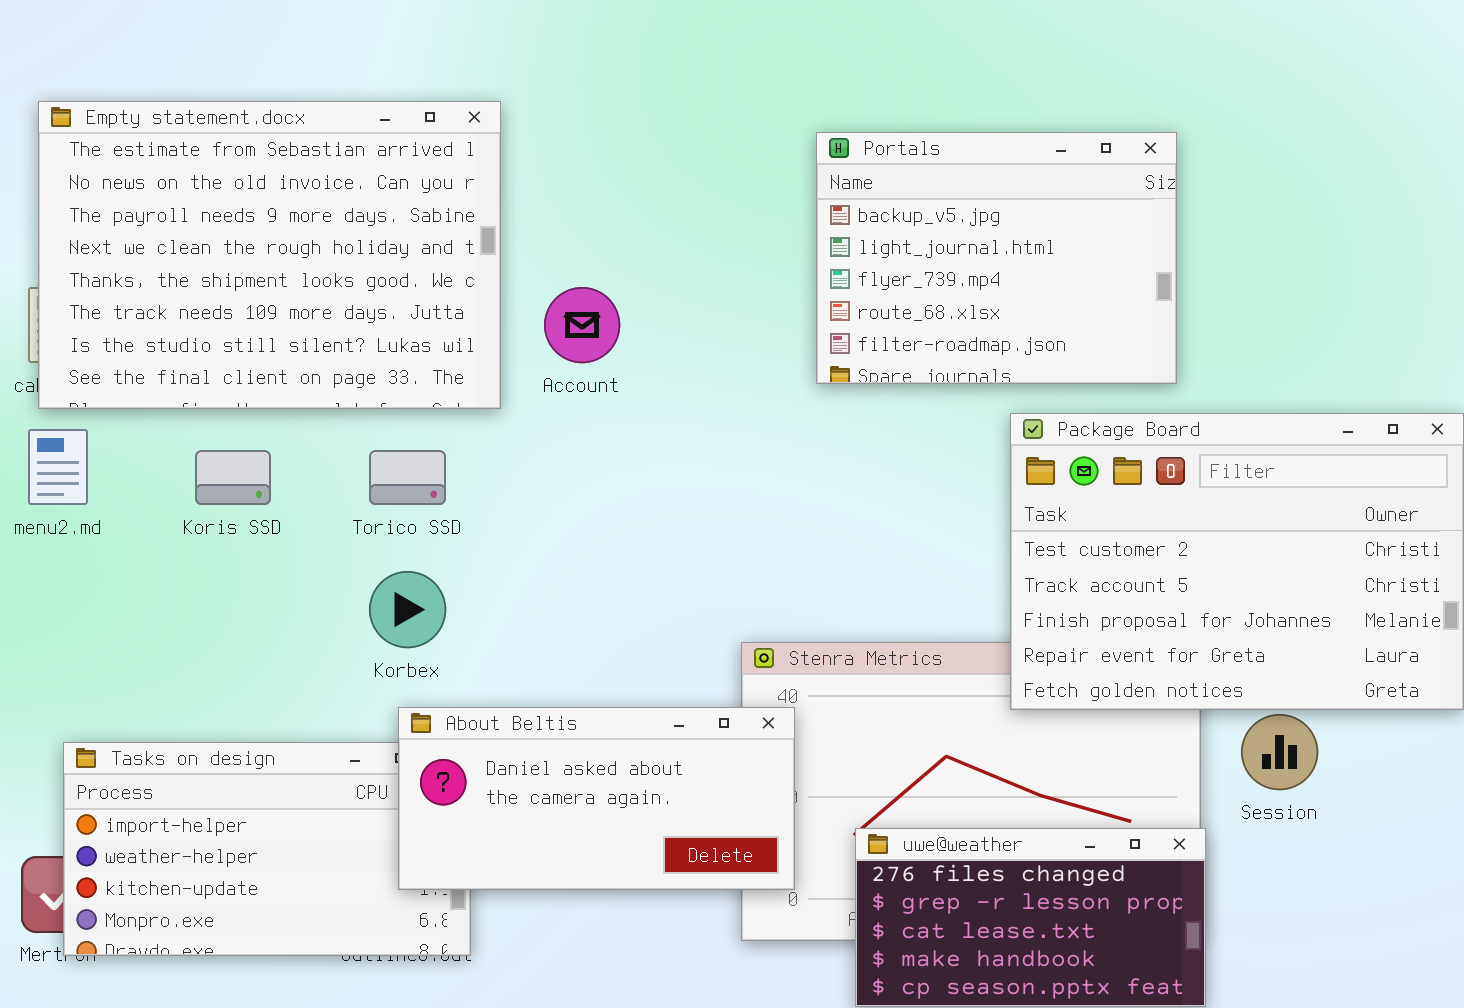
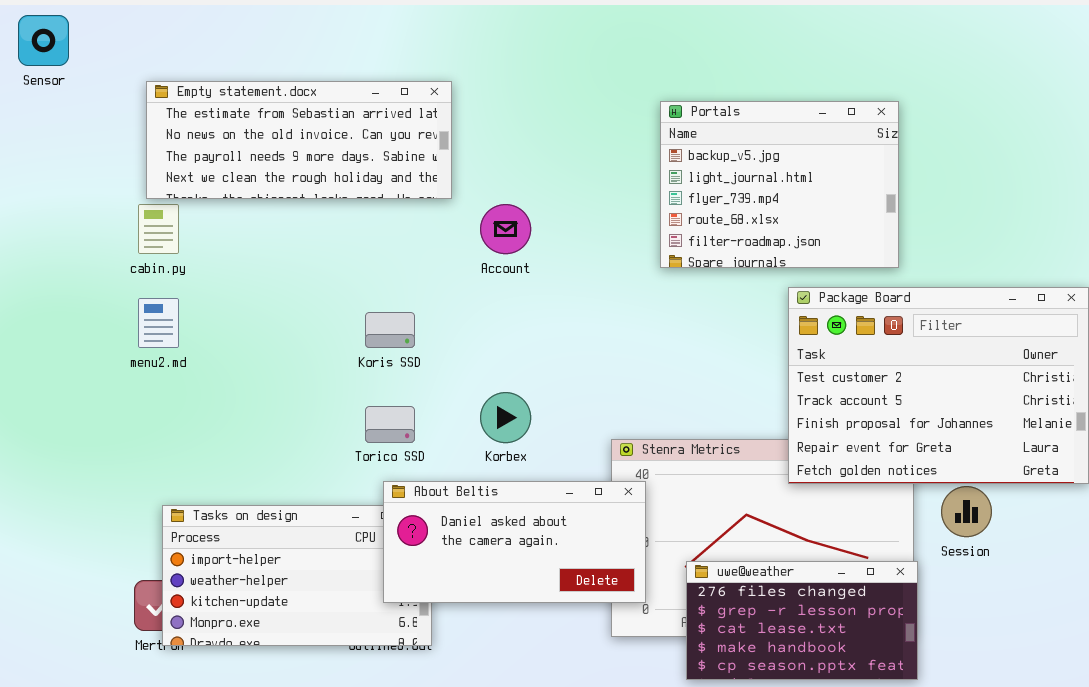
Empty statement.docx: [38,101,501,409] -> [146,81,452,199], resized
Koris SSD: [195,450,271,505] -> [365,312,415,348], moved
Torico SSD: [369,450,446,505] -> [365,406,415,443], moved
Korbex: [369,571,446,648] -> [480,392,531,443], moved

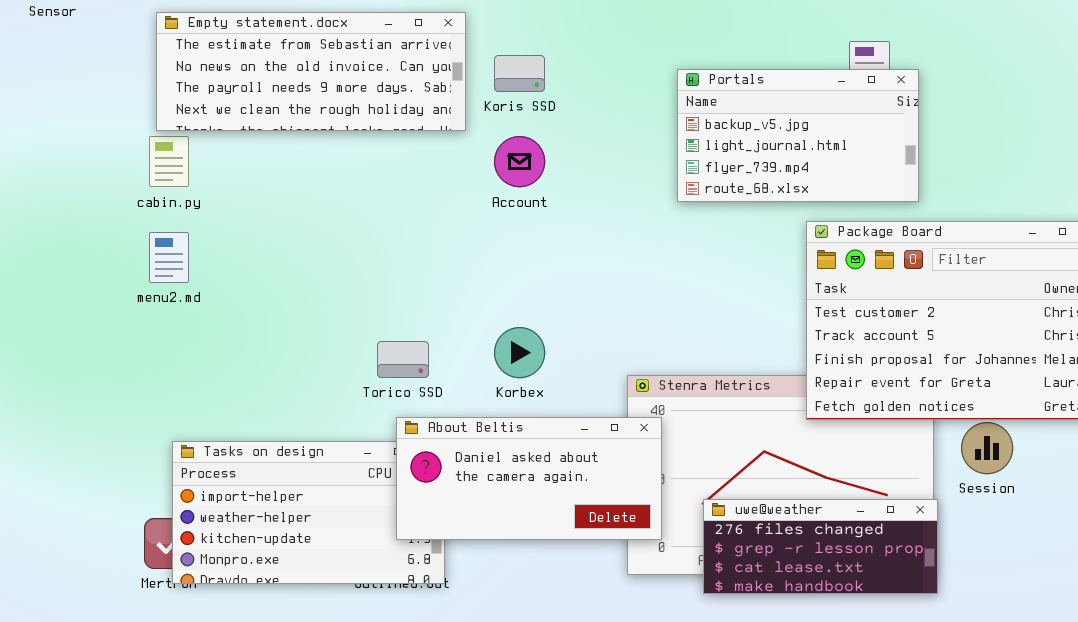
Portals: [660,101,899,268] -> [677,69,919,202], resized
Koris SSD: [365,312,415,348] -> [494,55,545,92], moved
uwe@weather: [686,561,918,680] -> [703,499,938,594], resized

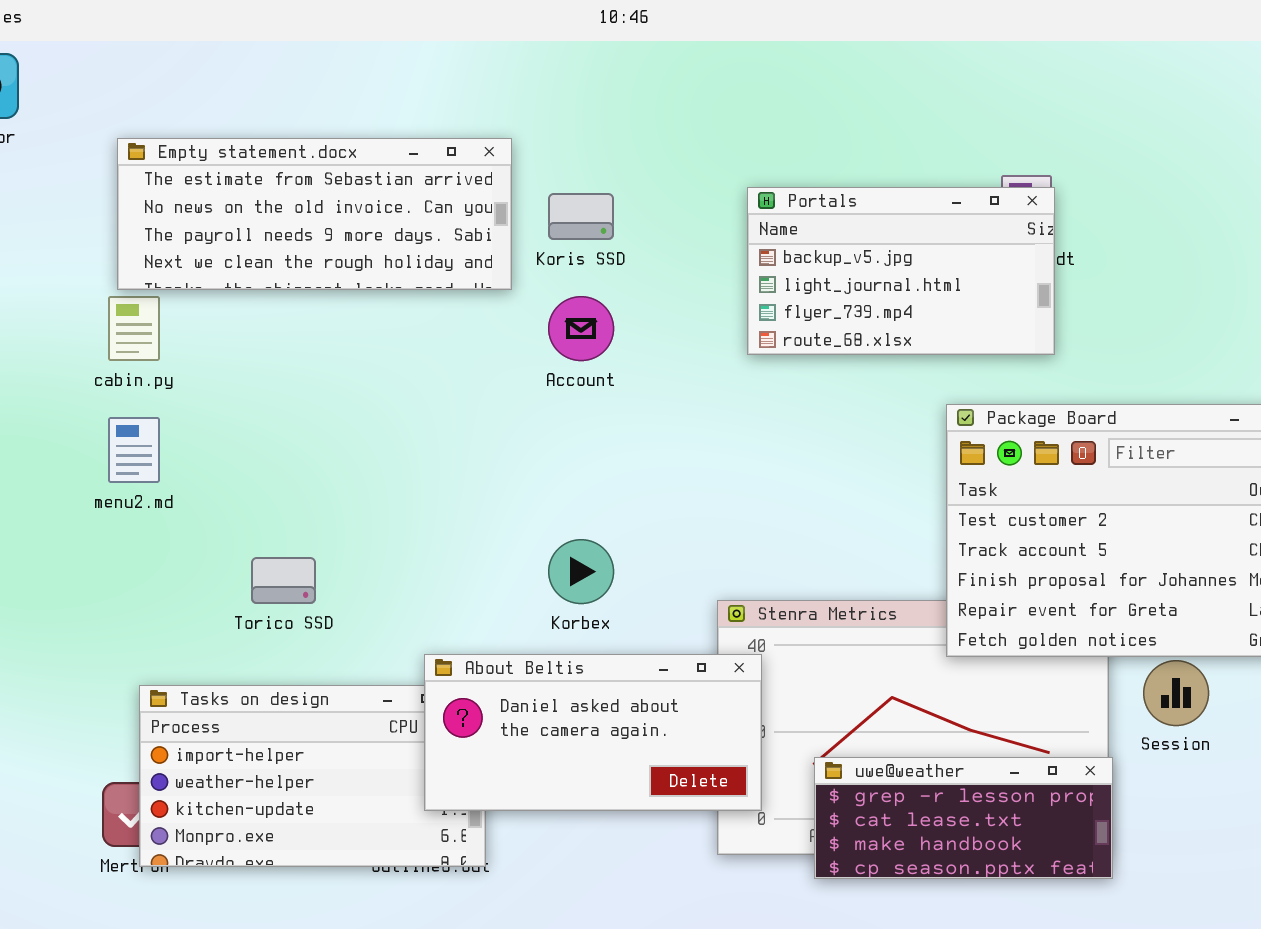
Portals: [677,69,919,202] -> [747,187,1055,355], moved
Torico SSD: [377,341,429,378] -> [251,557,316,604], moved
uwe@weather: [703,499,938,594] -> [814,757,1113,879], scrolled down 1 row

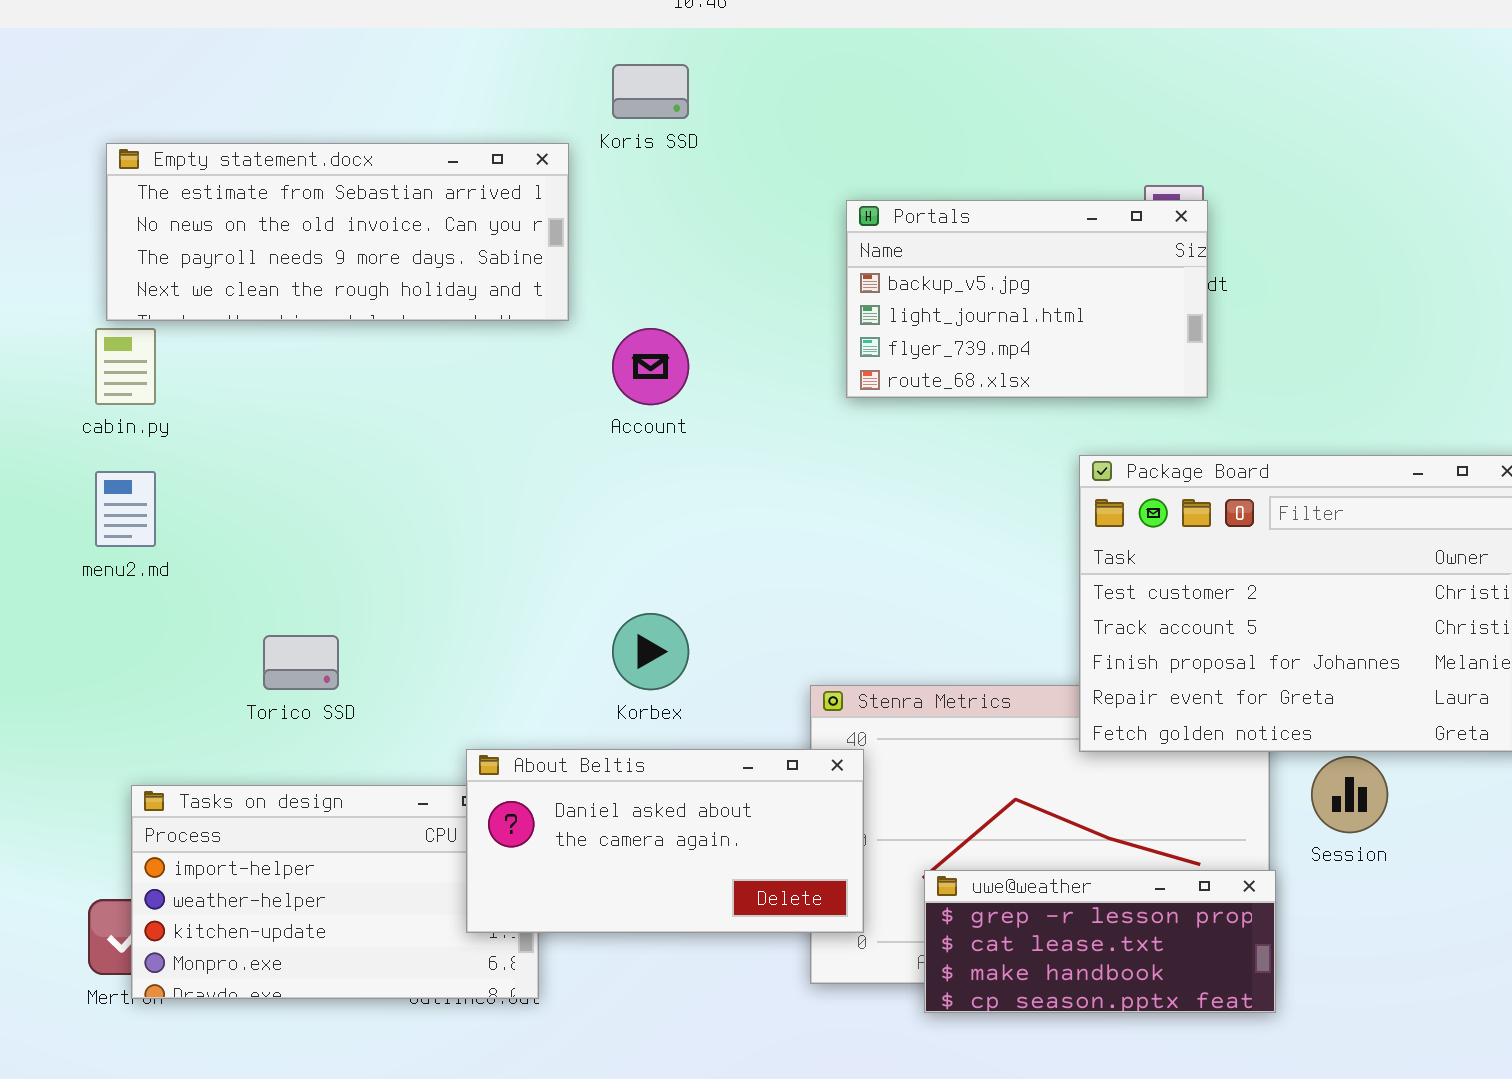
Koris SSD: [548,193,614,240] -> [612,64,689,119], moved

